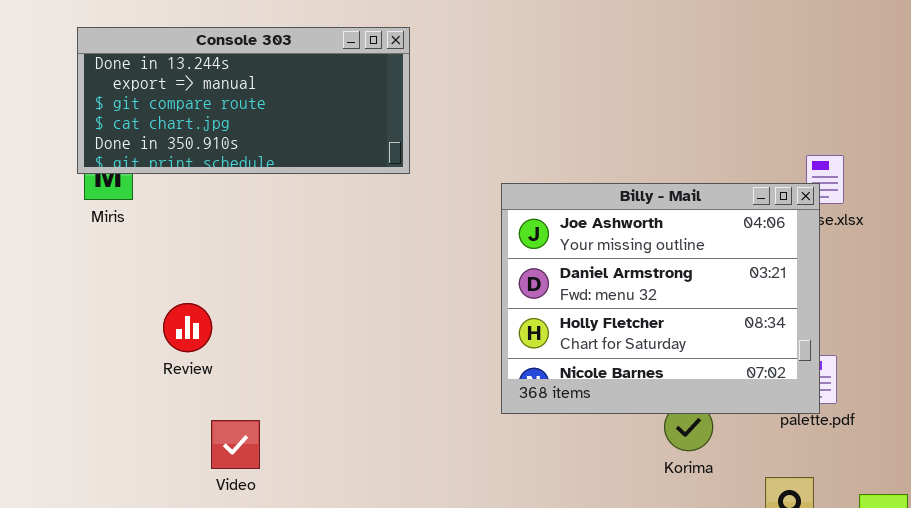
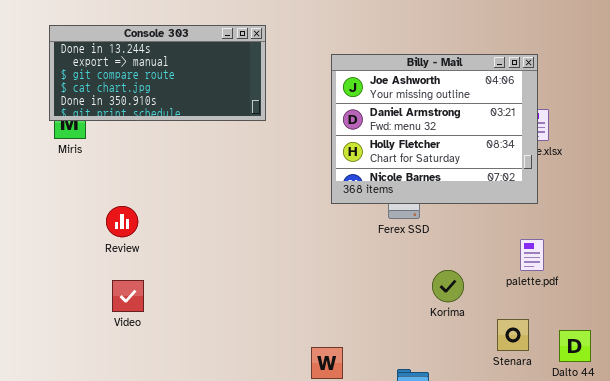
Billy - Mail: [501,183,820,414] -> [331,54,538,204], moved
Video: [211,420,260,469] -> [112,280,144,312], moved

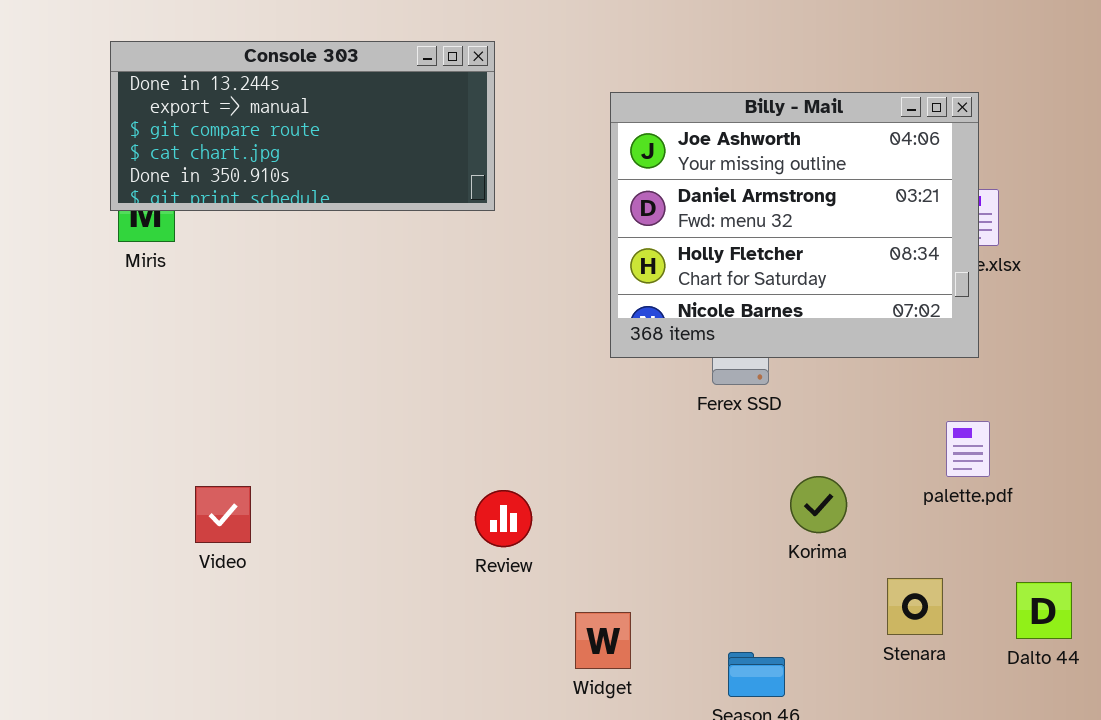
Review: [106,206,138,237] -> [475,490,532,547], moved
Video: [112,280,144,312] -> [195,486,251,543], moved
Stenara: [497,319,529,351] -> [887,578,943,635], moved

